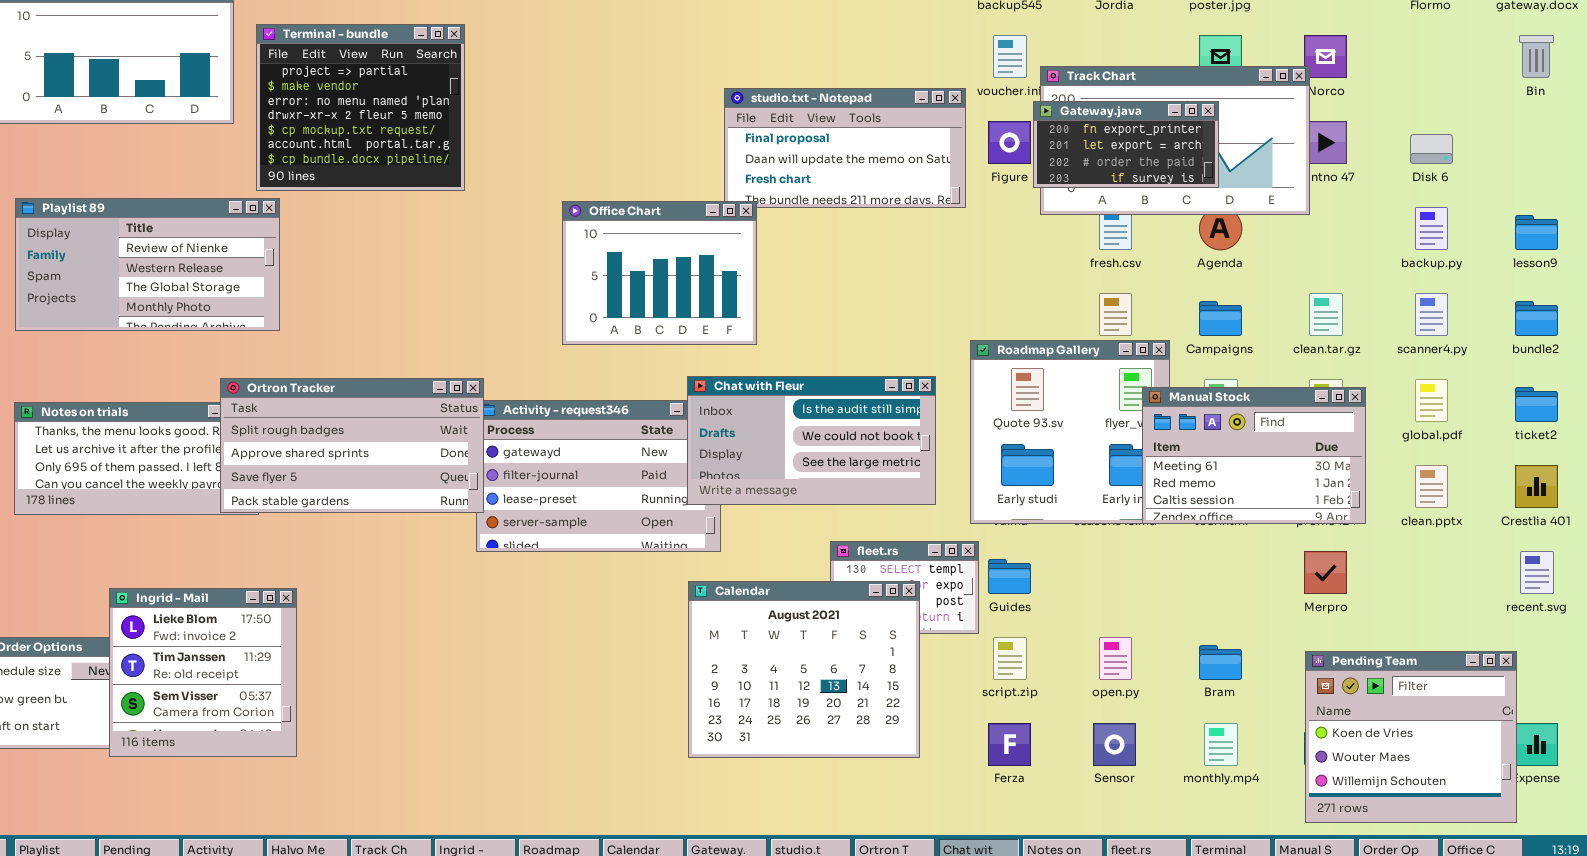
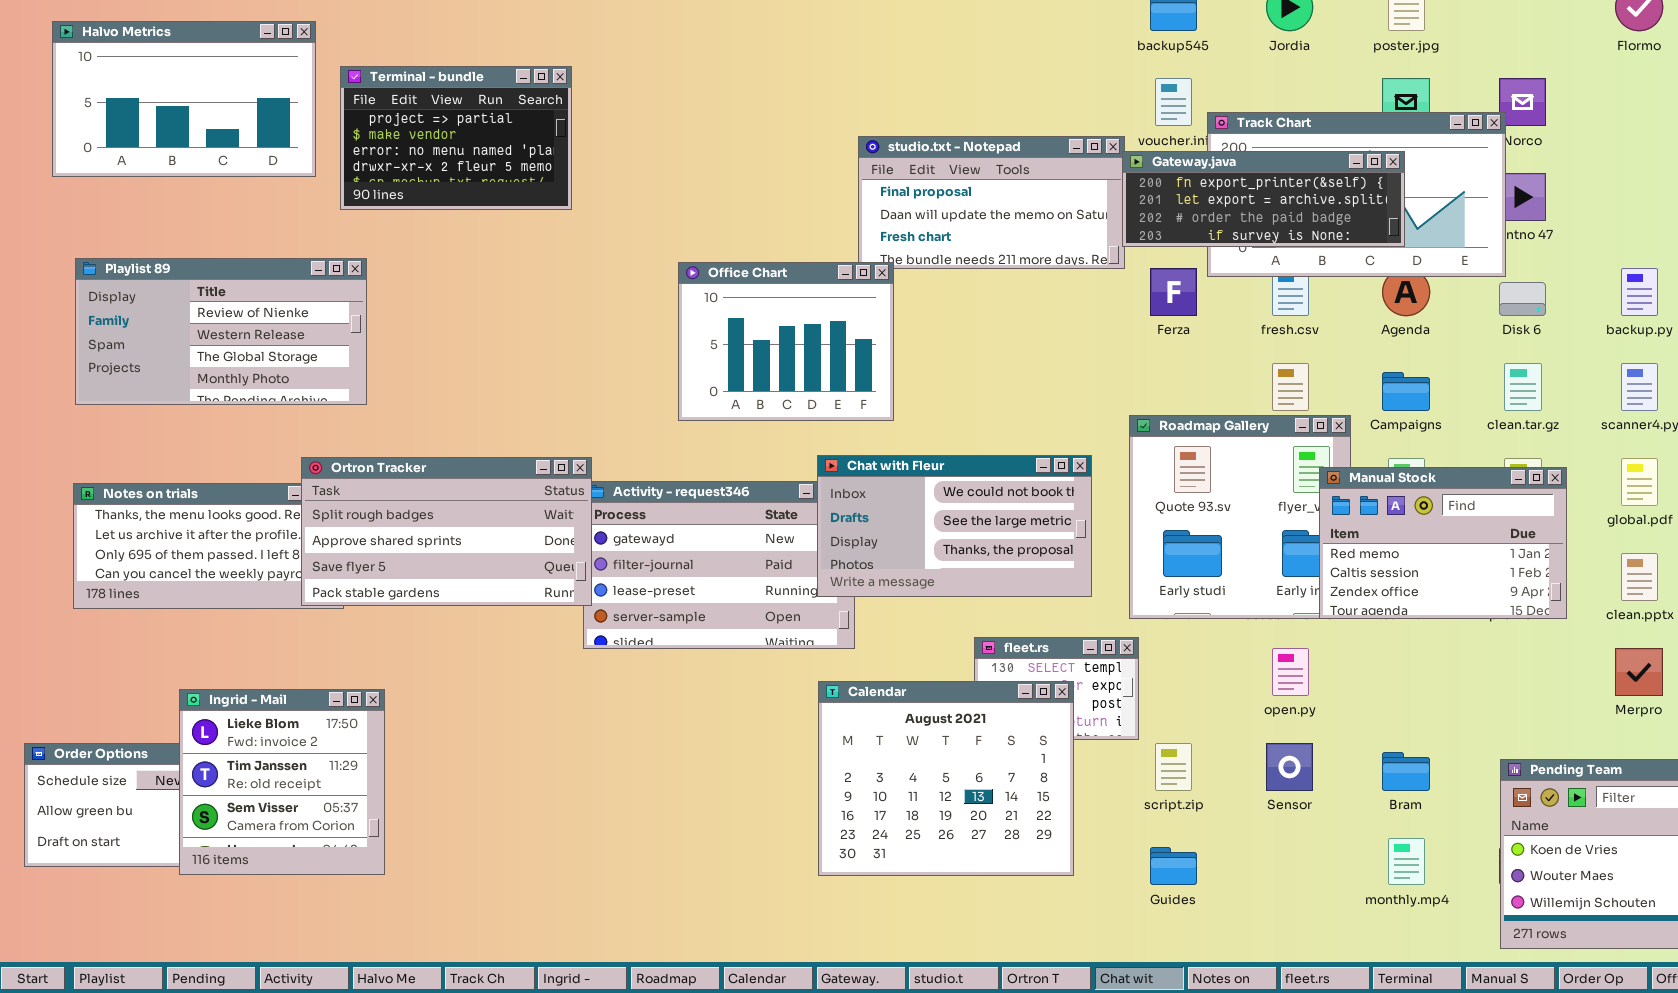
Terminal - bundle: [256,24,465,191] -> [340,66,572,210], resized
Gateway.java: [1033,101,1219,188] -> [1122,151,1405,247], resized
Disk 6: [1410,134,1453,164] -> [1499,282,1546,316], moved
Chat with Fleur: [687,376,936,505] -> [817,455,1092,597], scrolled down 1 row
Manual Stock: [1142,387,1366,524] -> [1319,467,1567,619], scrolled down 1 row
Merpro: [1304,551,1347,594] -> [1615,648,1663,696], moved
Guides: [988,559,1031,594] -> [1150,847,1197,885], moved
open.py: [1099,637,1132,680] -> [1272,648,1309,696], moved
Ferza: [988,723,1031,766] -> [1150,268,1197,316], moved
Sensor: [1093,723,1136,766] -> [1266,743,1313,791], moved

